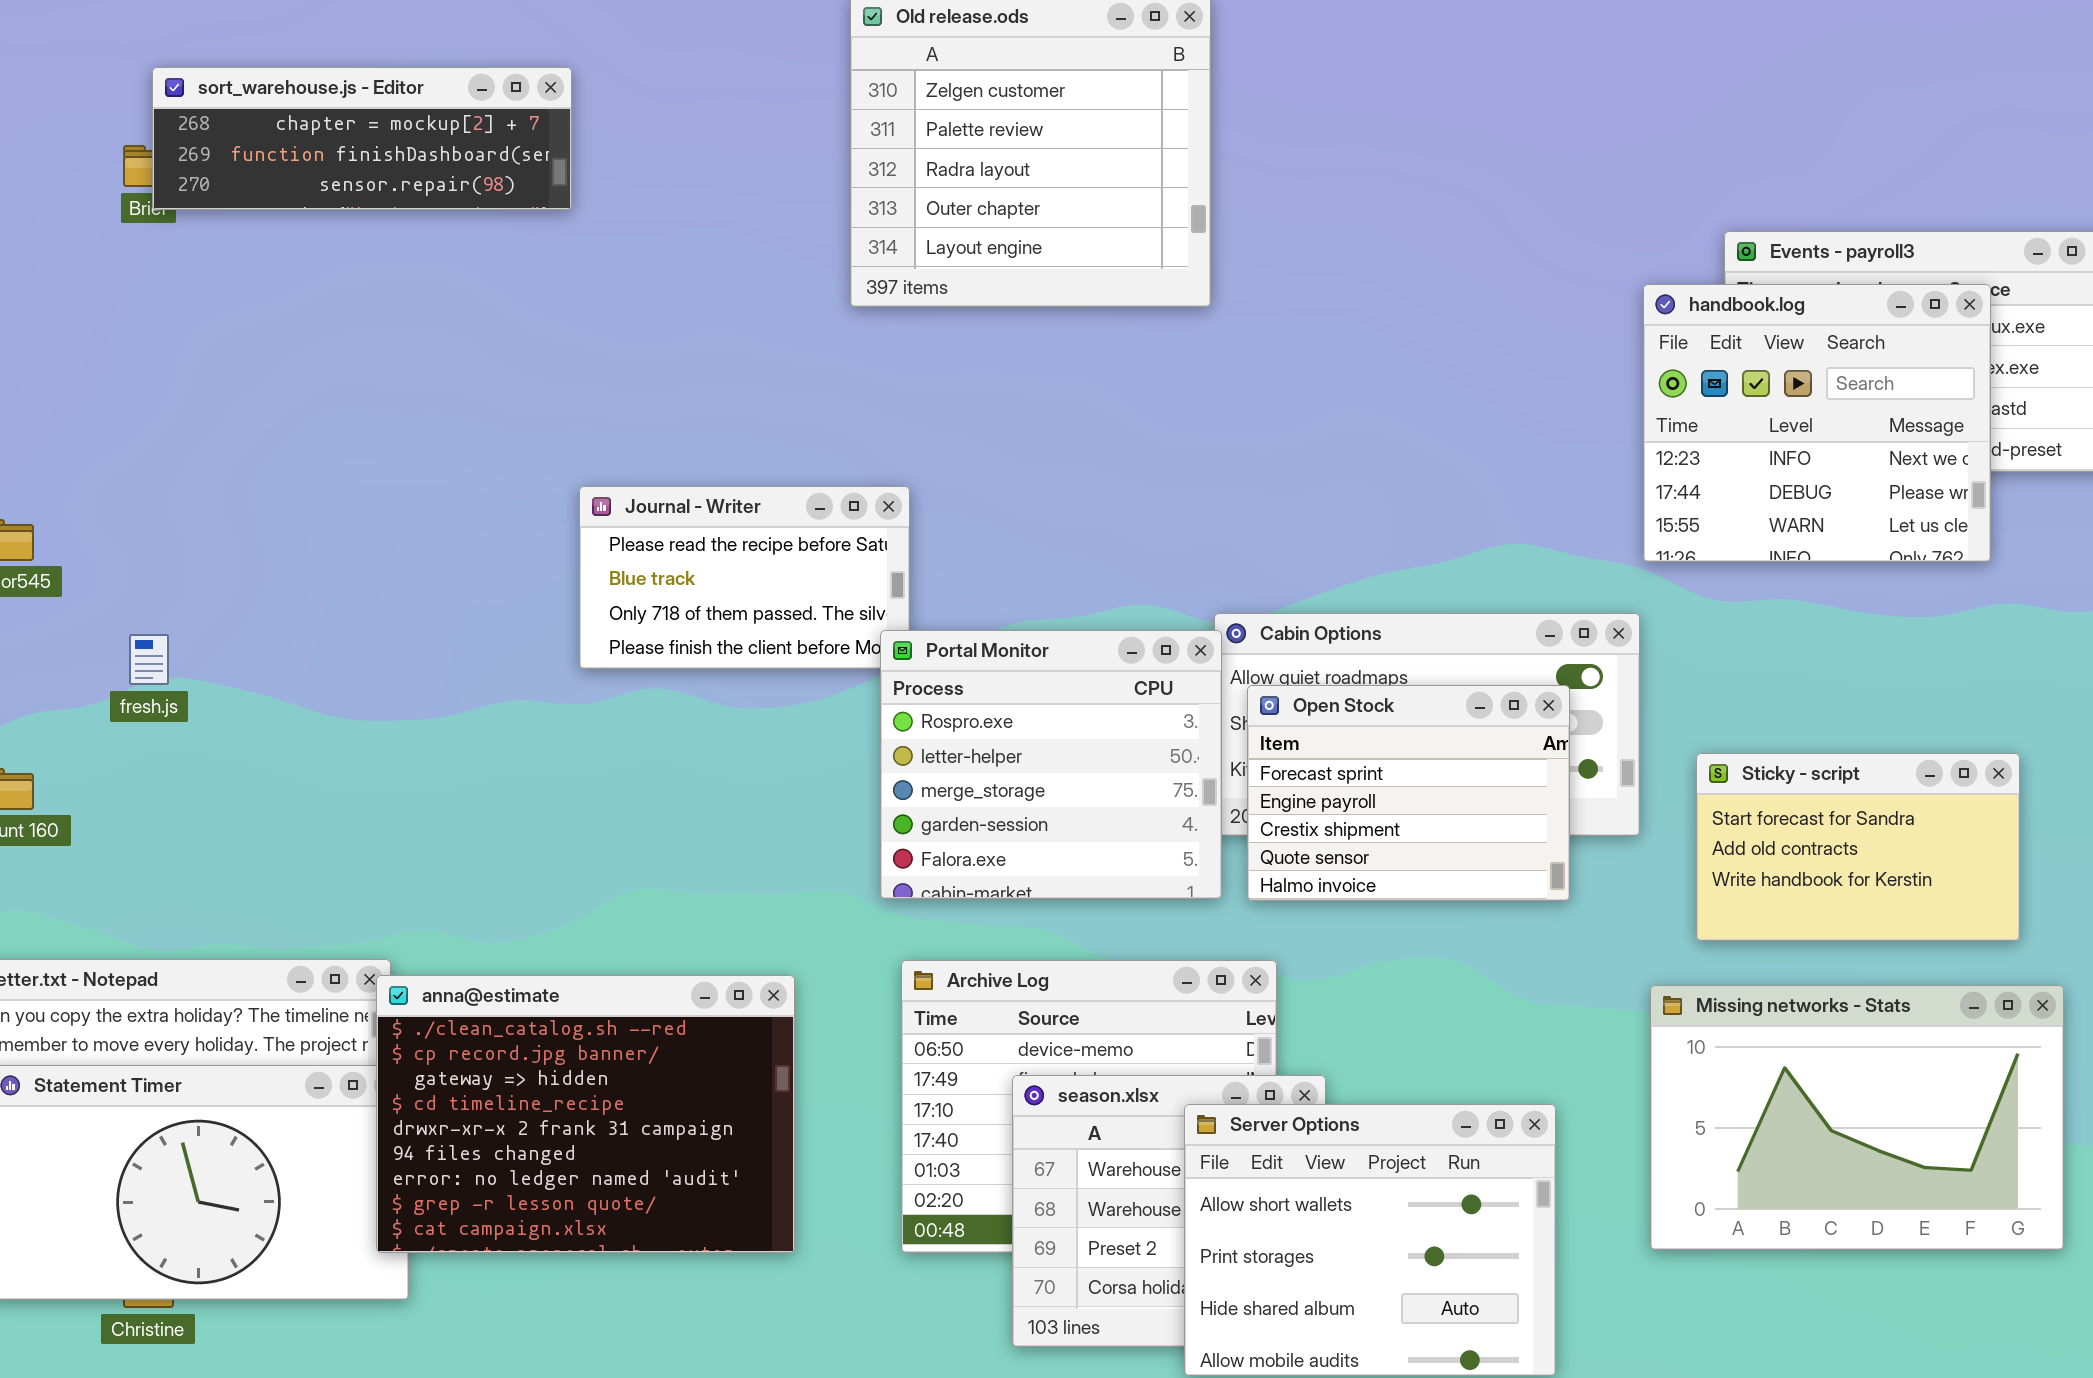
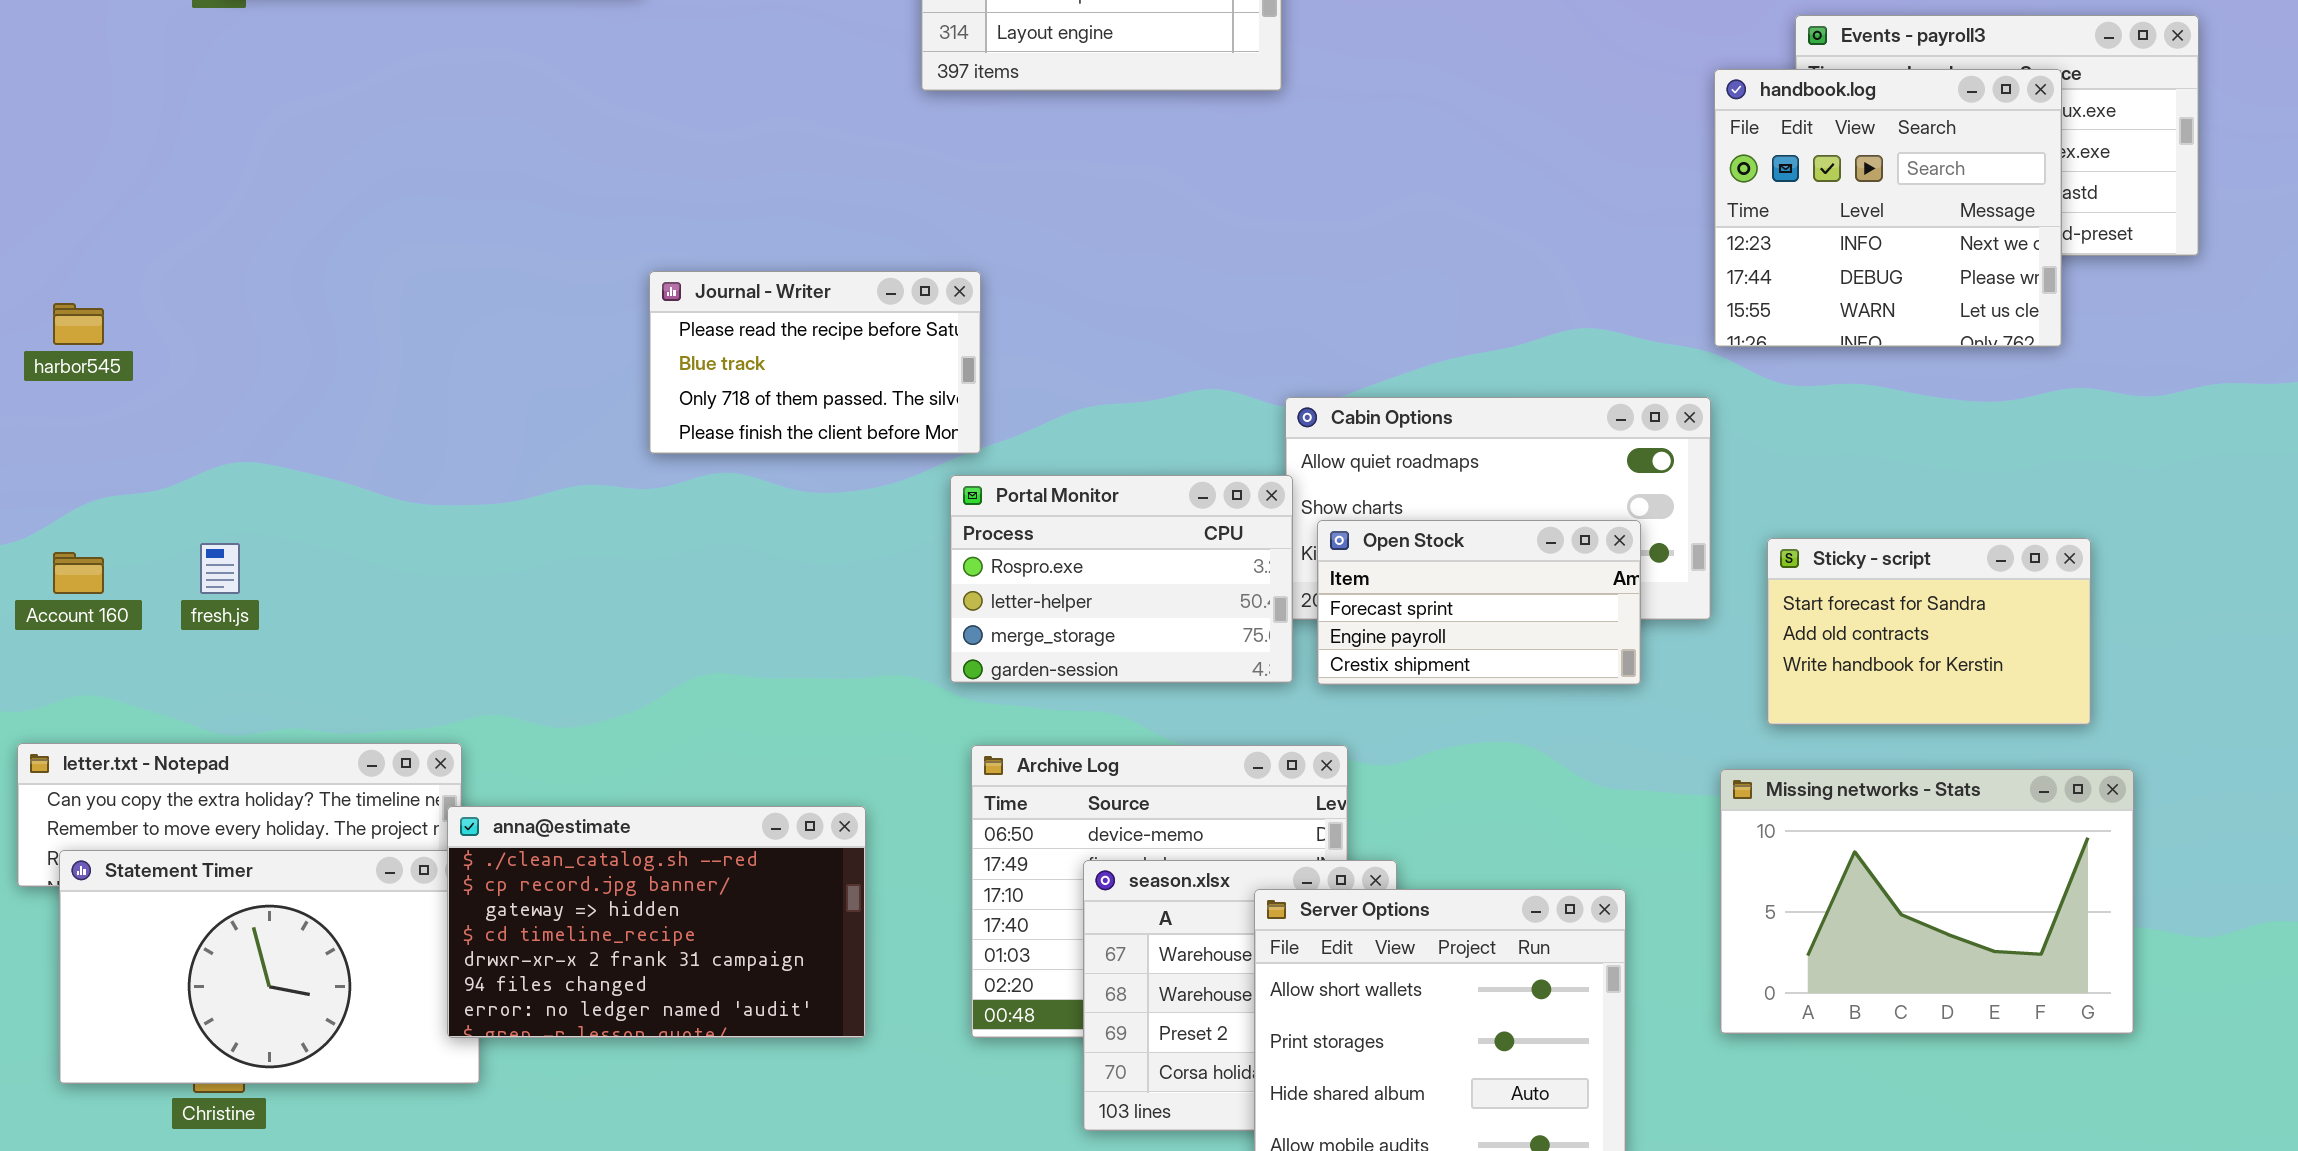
Portal Monitor: [880,630,1222,899] -> [950,475,1293,683], resized
fresh.js: [129,634,169,685] -> [200,543,240,594], moved
Open Stock: [1247,685,1570,901] -> [1317,520,1641,685], resized
anna@estimate: [376,975,795,1253] -> [447,806,866,1038], resized

